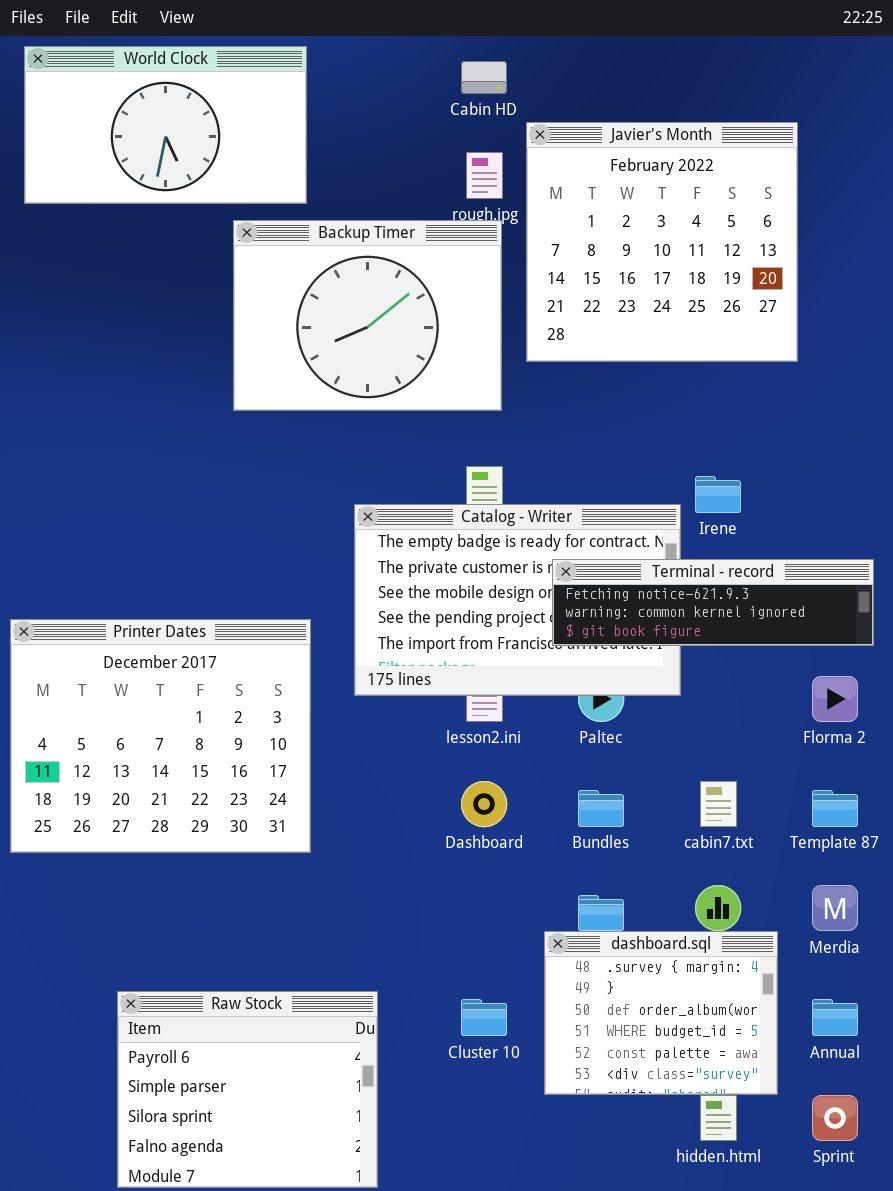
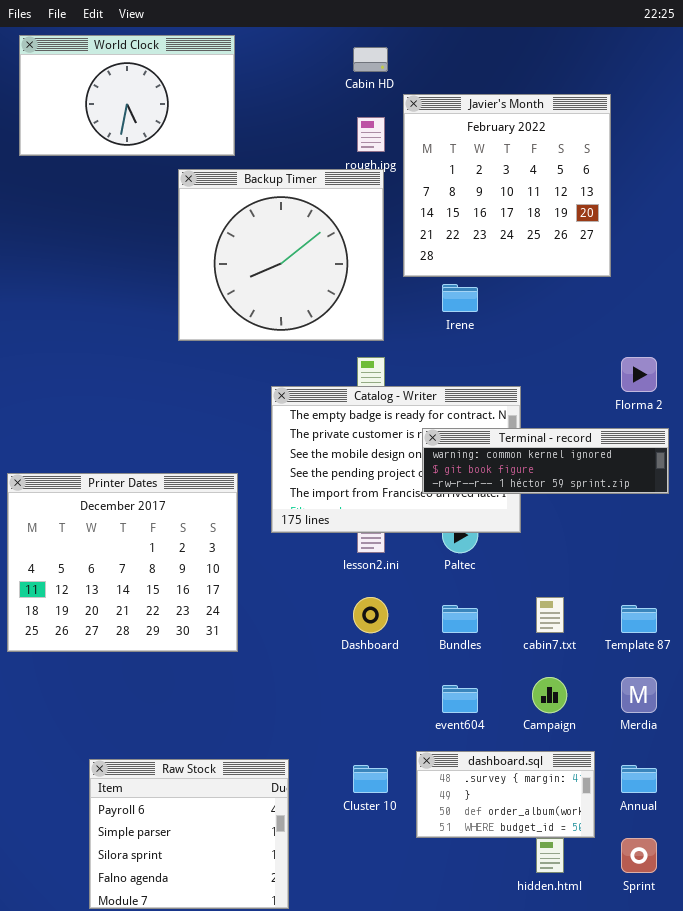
Backup Timer: [233,220,502,411] -> [178,169,384,341], resized
Irene: [695,476,741,513] -> [442,284,478,312], moved
Terminal - record: [552,559,874,646] -> [422,428,669,494], scrolled down 1 row
Florma 2: [812,676,858,722] -> [621,357,657,392], moved
dashboard.sql: [544,931,778,1095] -> [416,751,595,838], resized

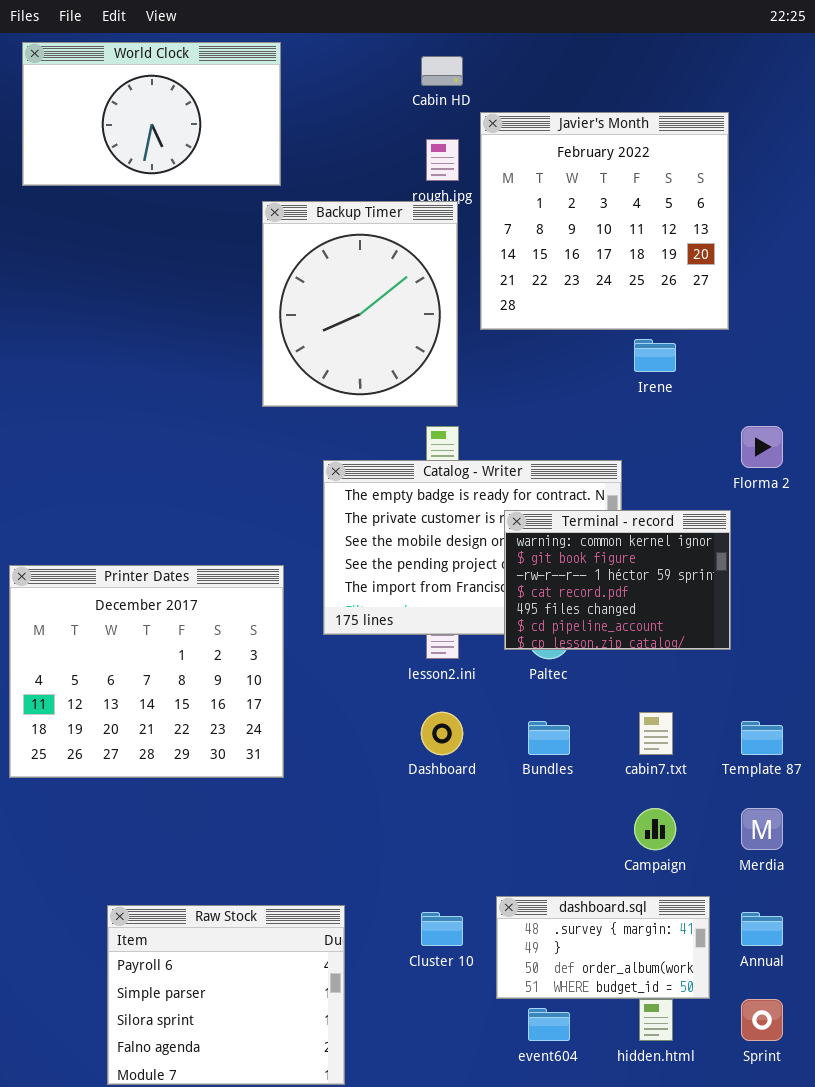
Backup Timer: [178,169,384,341] -> [262,201,458,407], resized
Irene: [442,284,478,312] -> [634,339,676,372], moved
Terminal - record: [422,428,669,494] -> [504,510,731,650], resized
event604: [442,685,478,713] -> [528,1008,570,1041], moved

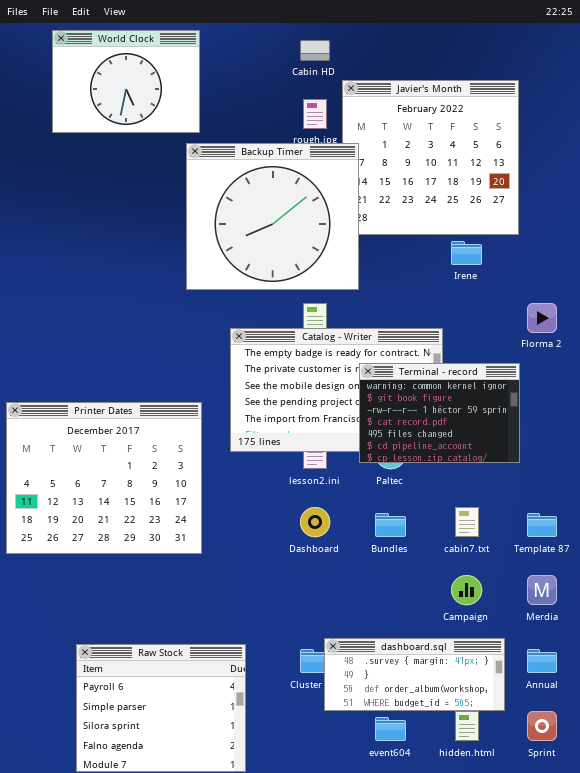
World Clock: [22,42,281,186] -> [52,30,200,133], resized
Backup Timer: [262,201,458,407] -> [186,143,359,290], resized
dashboard.sql: [496,896,710,999] -> [324,638,505,711], resized

